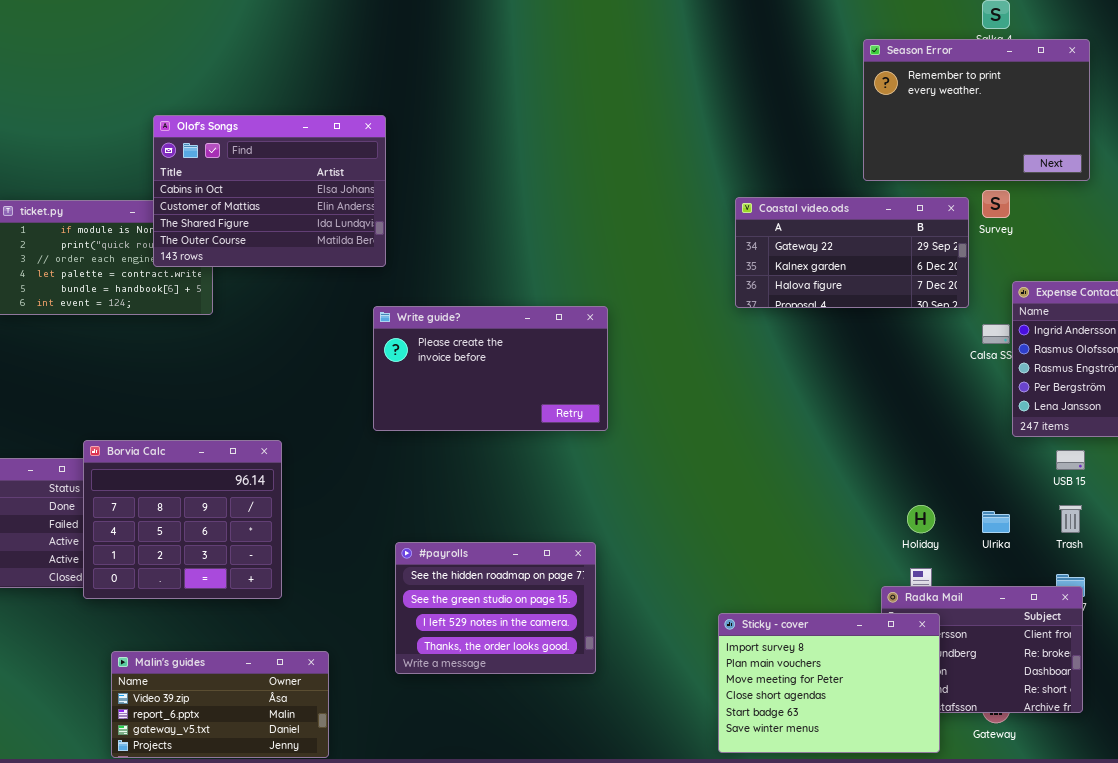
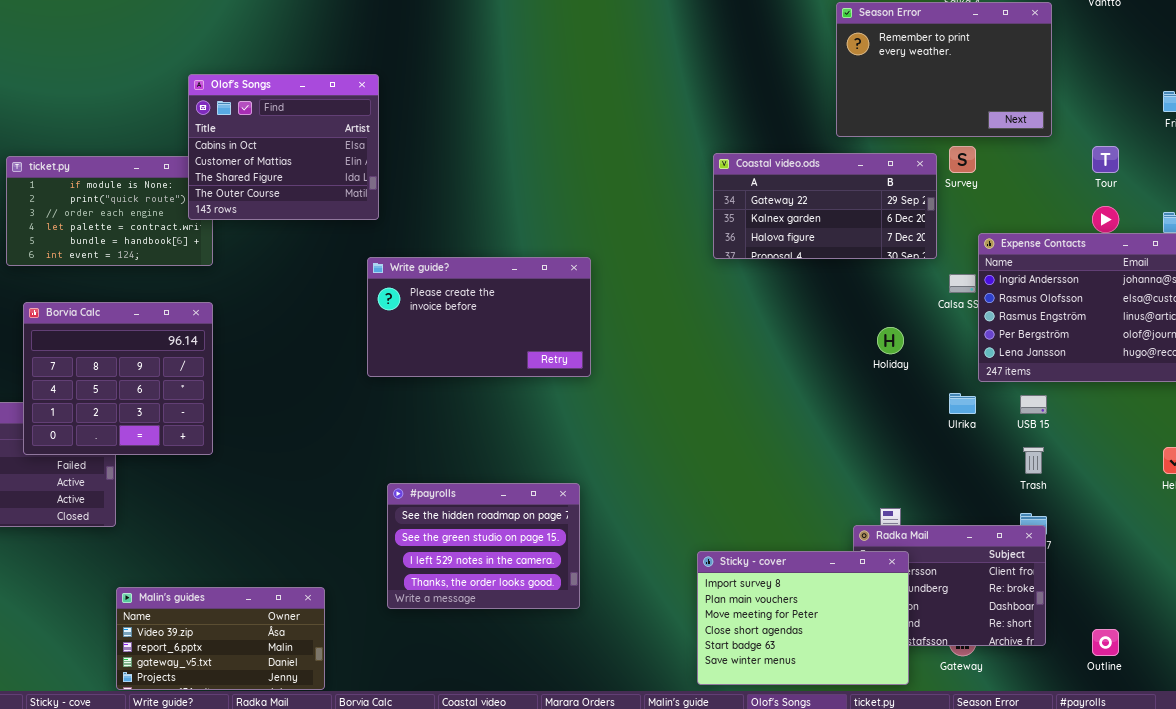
Olof's Songs: [153,115,386,267] -> [188,74,379,220], resized
Borvia Calc: [83,440,282,599] -> [23,302,213,455], moved
Holiday: [907,505,935,533] -> [877,327,904,354], moved
Ulrika: [982,511,1010,533] -> [949,393,976,414], moved

